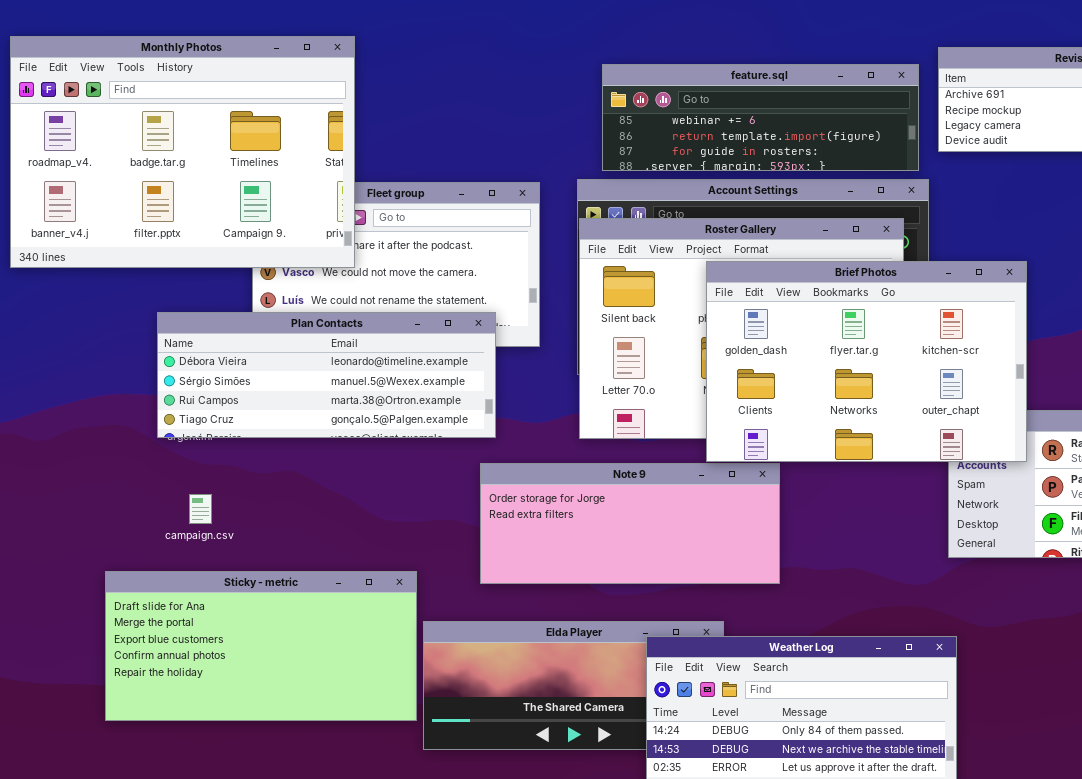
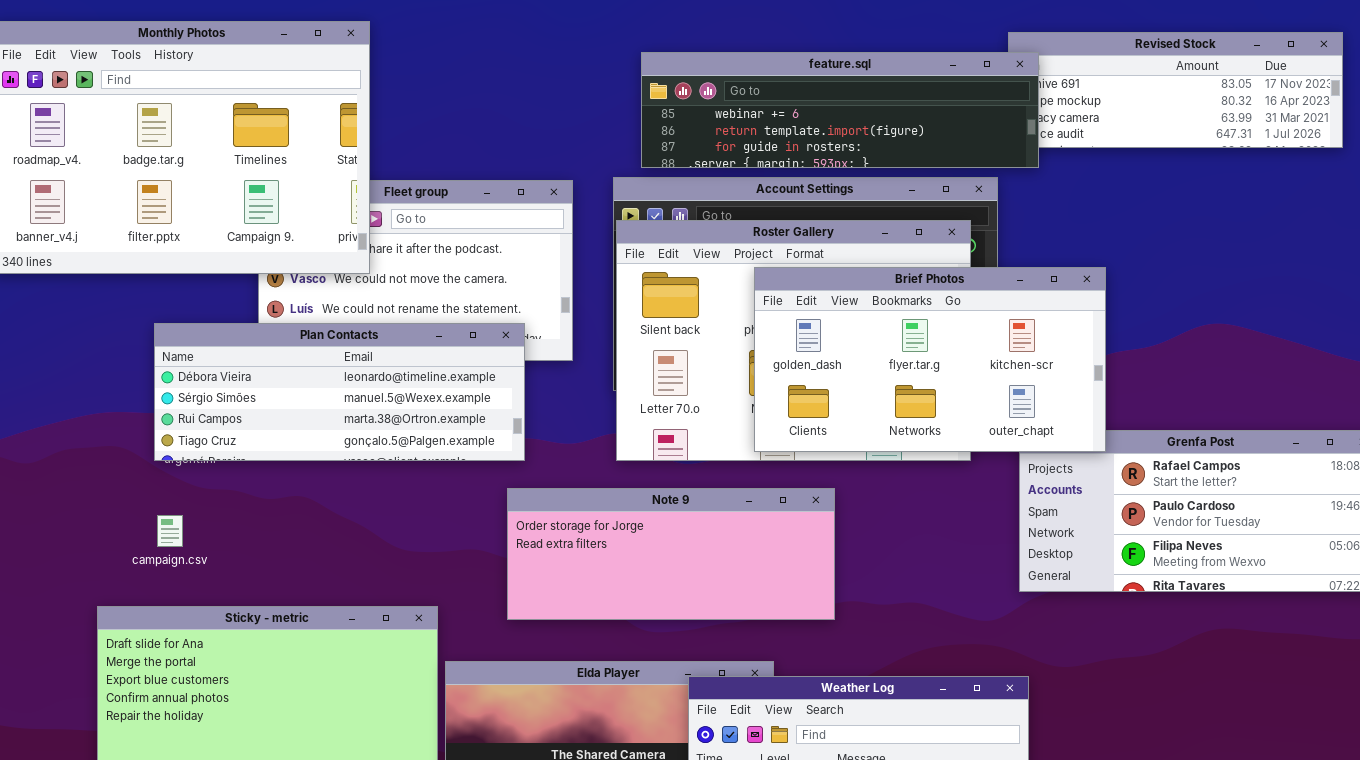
feature.sql: [602,64,919,171] -> [641,52,1039,168], resized
Brief Photos: [706,261,1027,462] -> [754,267,1106,452], resized
campaign.csv: [189,494,212,524] -> [157,515,183,547], moved

